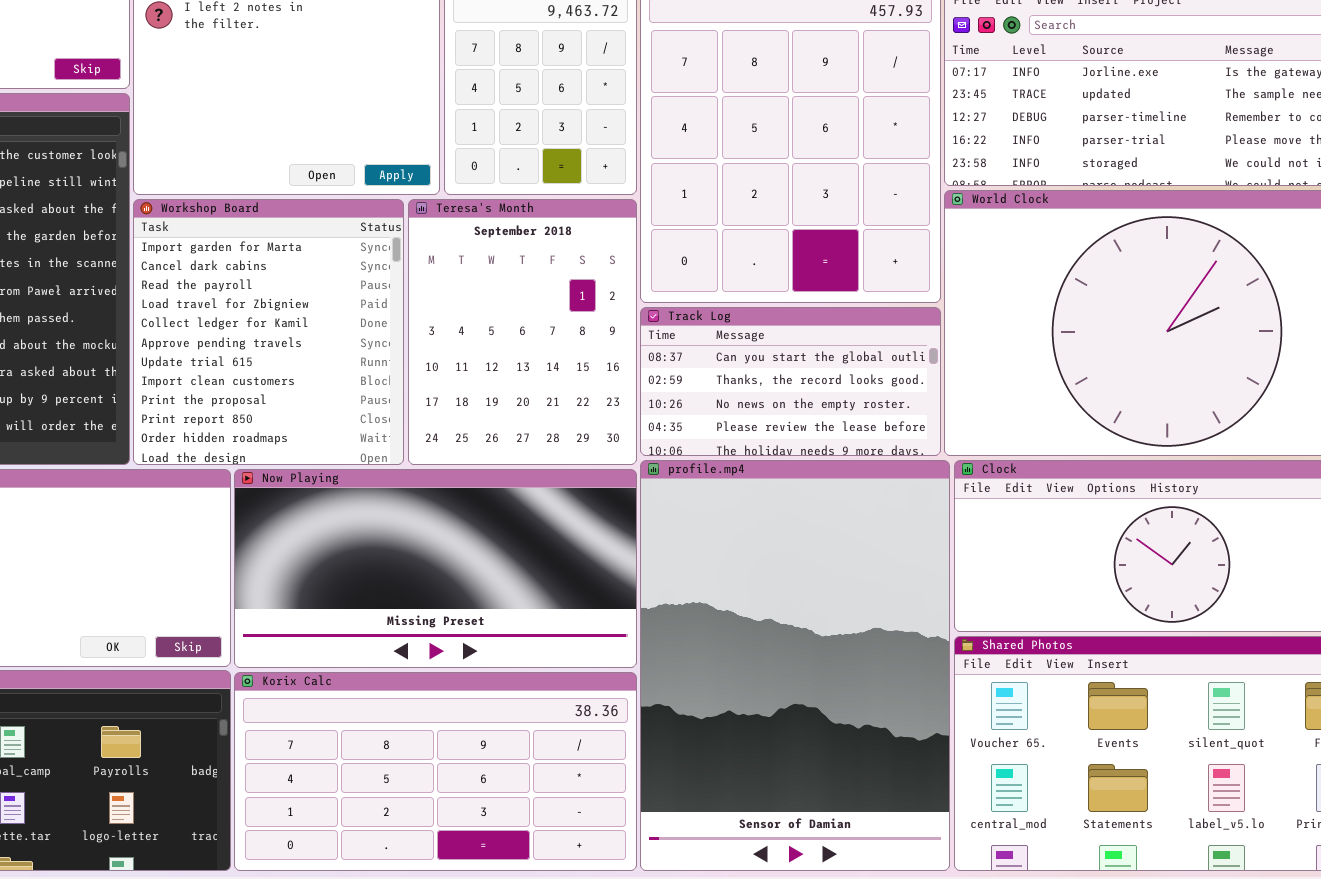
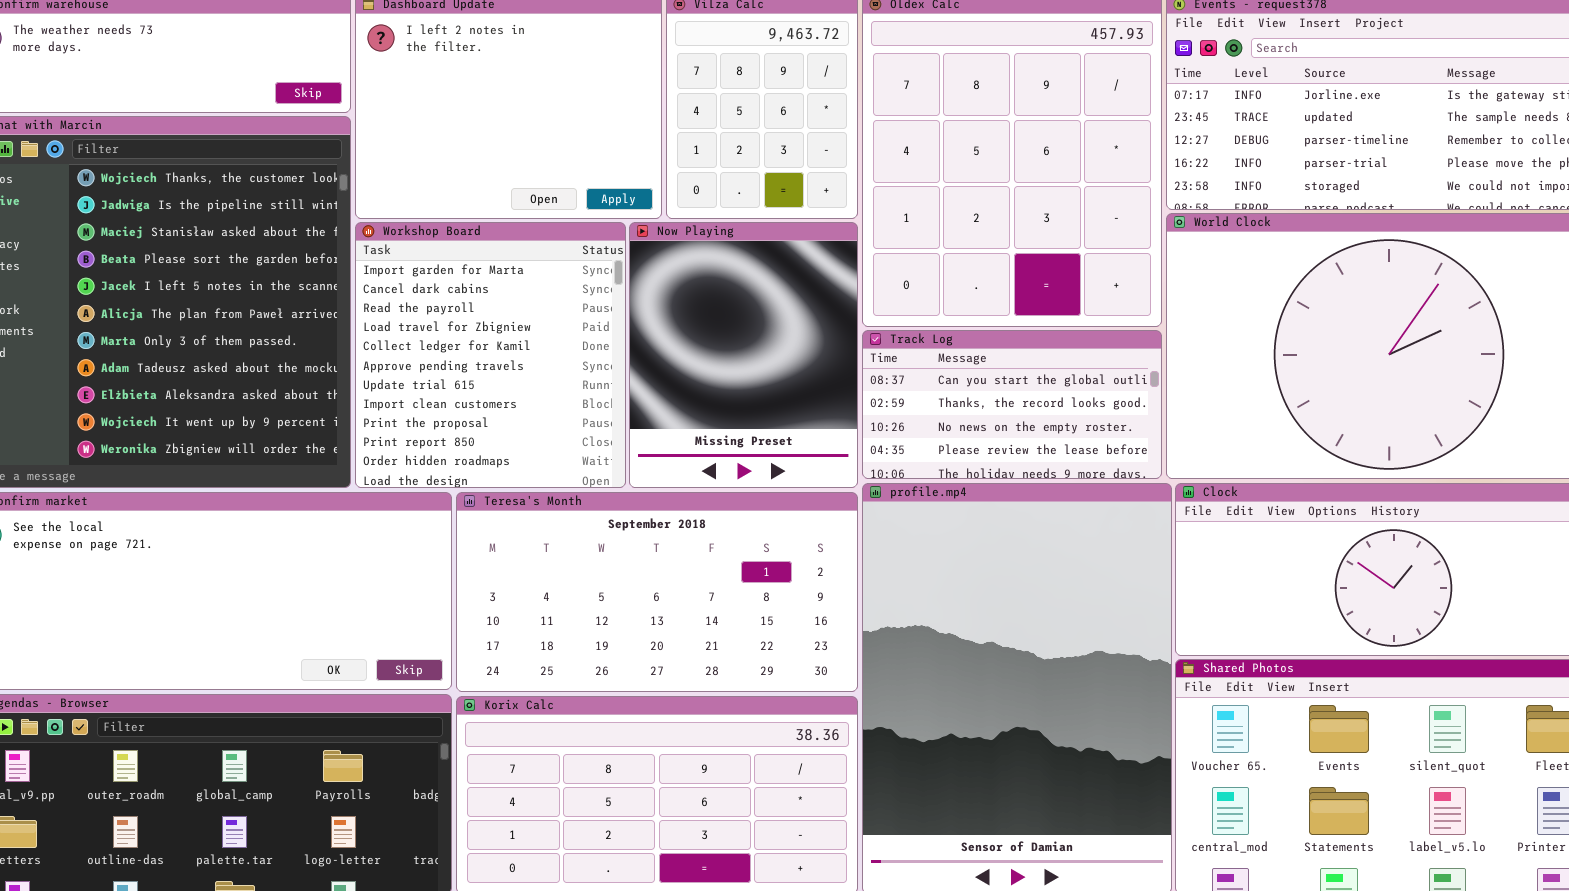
Teresa's Month: [408,199,637,465] -> [456,492,858,692], moved, resized
Now Playing: [234,469,637,668] -> [629,222,858,488], moved, resized

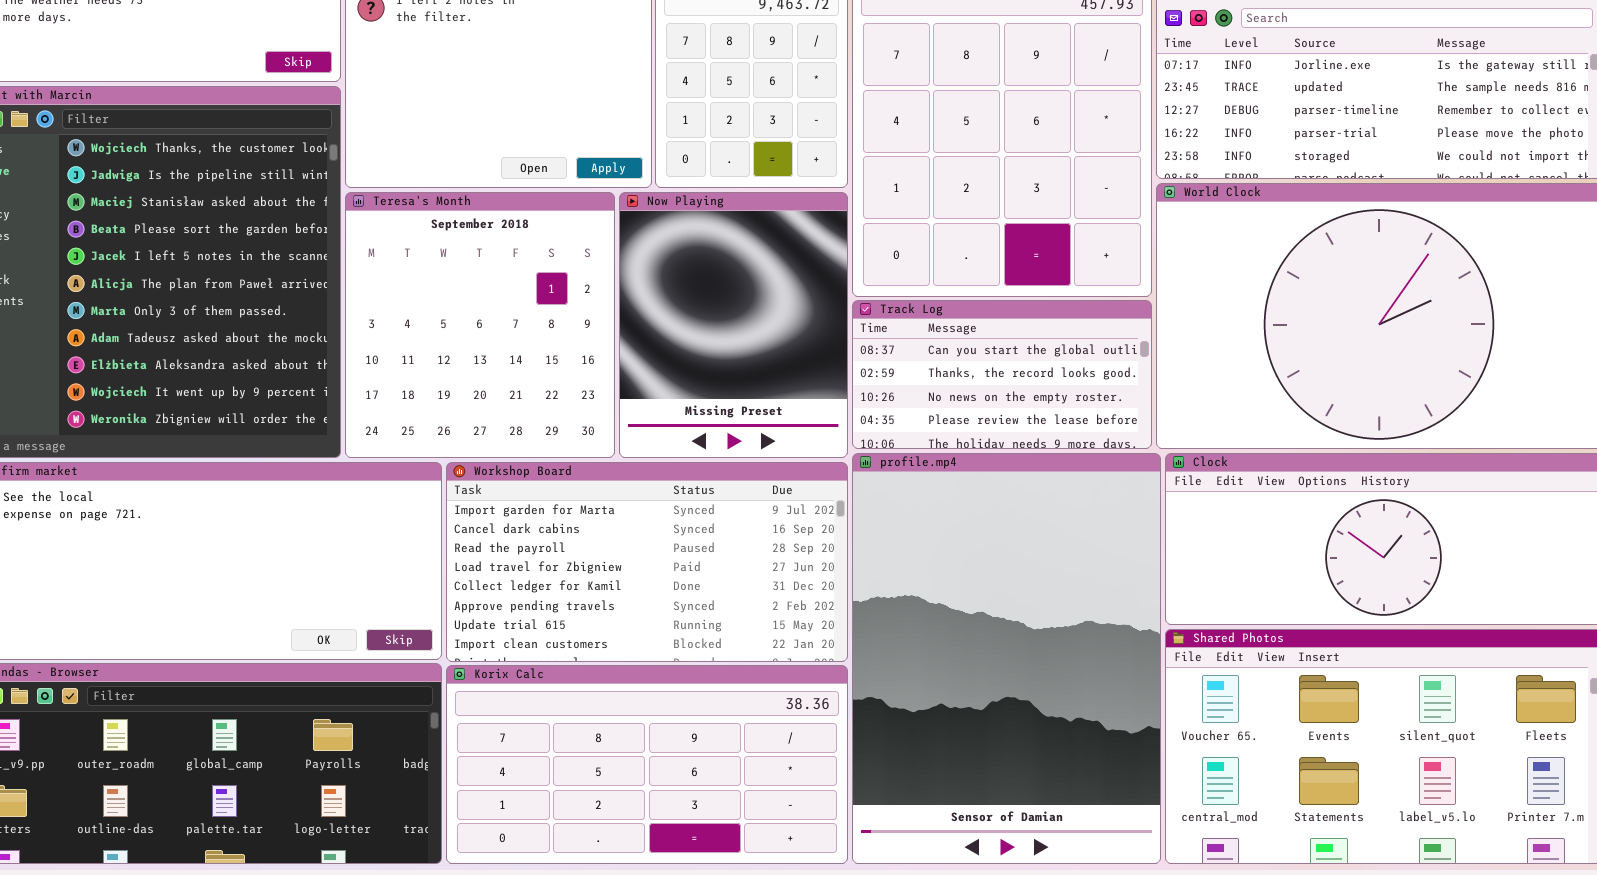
Workshop Board: [355,222,626,488] -> [446,462,848,662], moved, resized
Teresa's Month: [456,492,858,692] -> [345,192,615,458], moved, resized

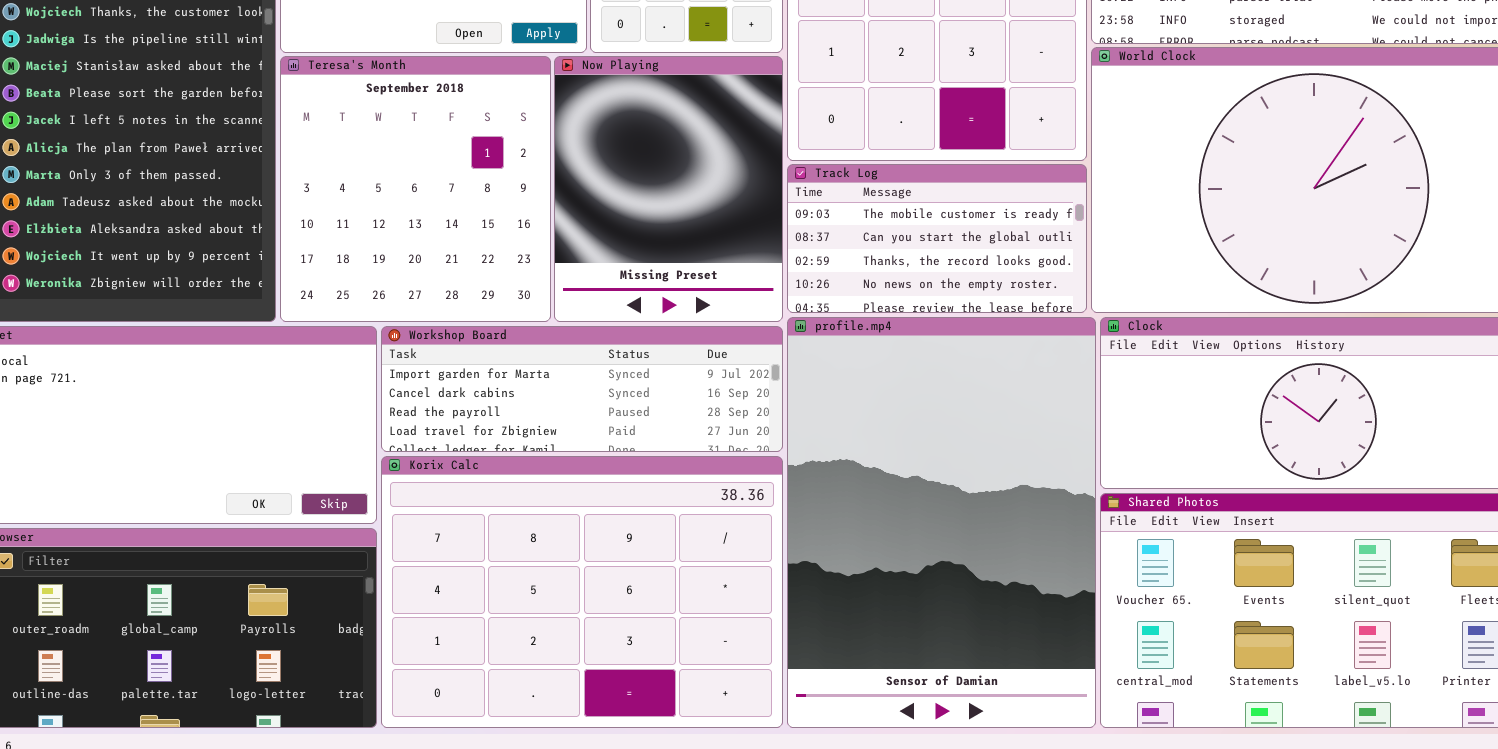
Track Log: [852,300,1152,449] -> [787,164,1087,313], scrolled up 1 row
Workshop Board: [446,462,848,662] -> [381,326,783,452], resized
Korix Calc: [446,665,848,864] -> [381,456,783,728], resized

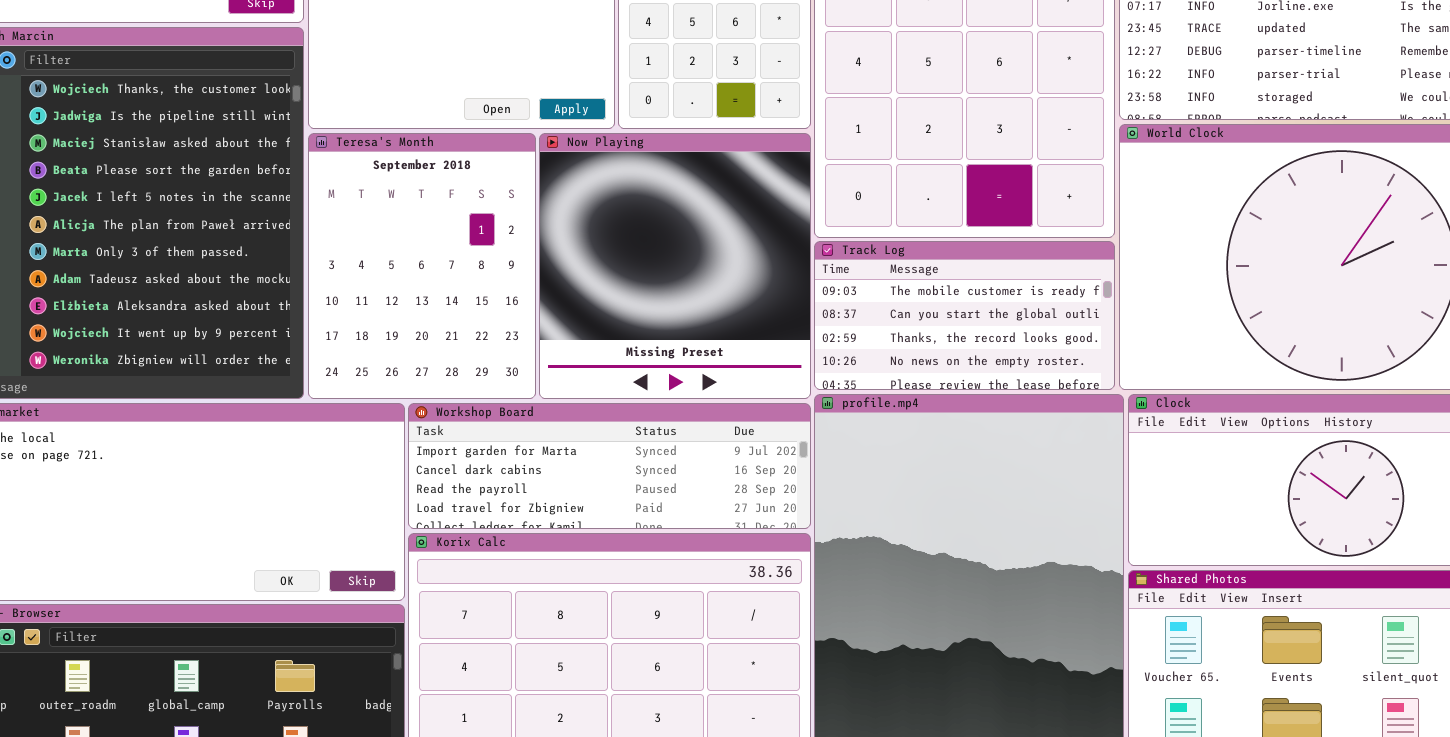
Teresa's Month: [280,56,551,322] -> [308,133,536,399], resized
Now Playing: [554,56,783,322] -> [539,133,811,399], resized

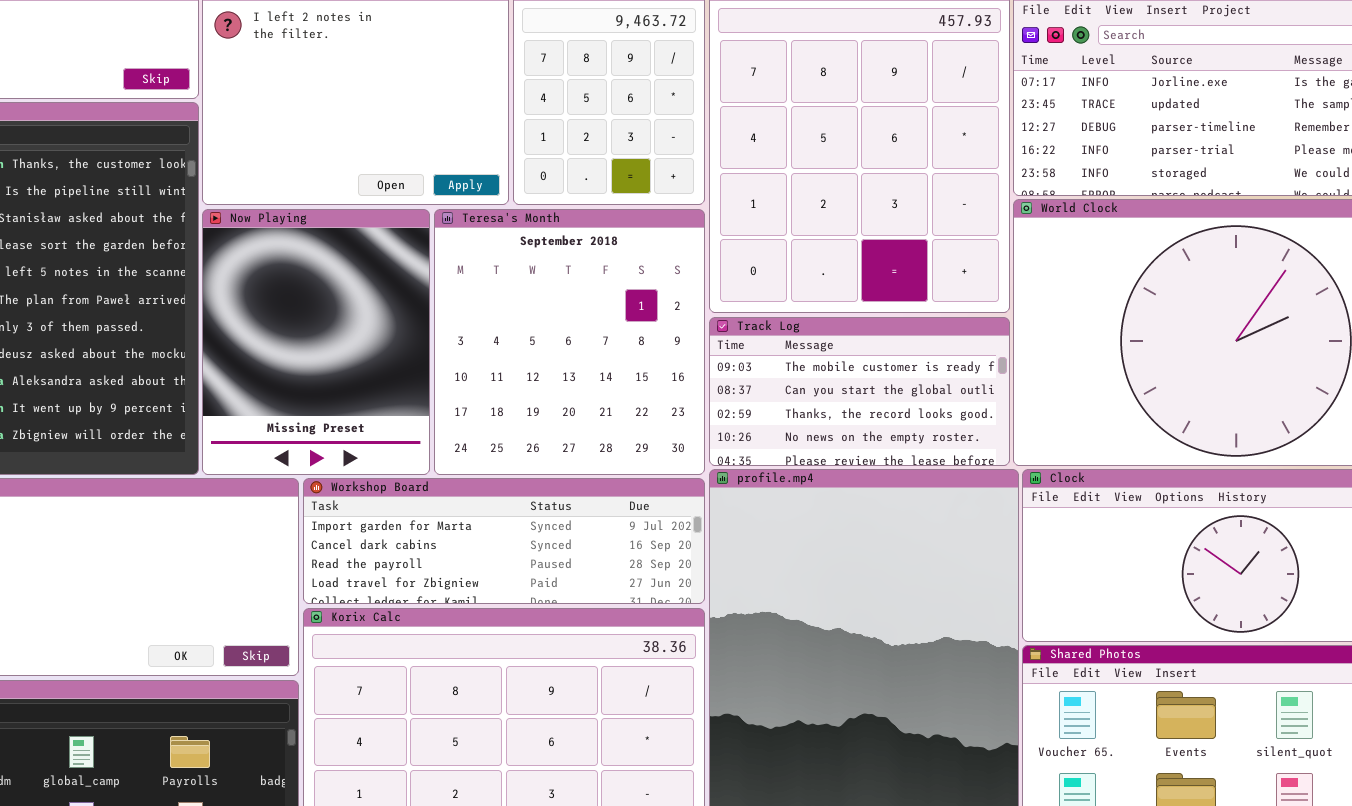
Teresa's Month: [308,133,536,399] -> [434,209,705,475], moved, resized
Now Playing: [539,133,811,399] -> [202,209,430,475], moved, resized

